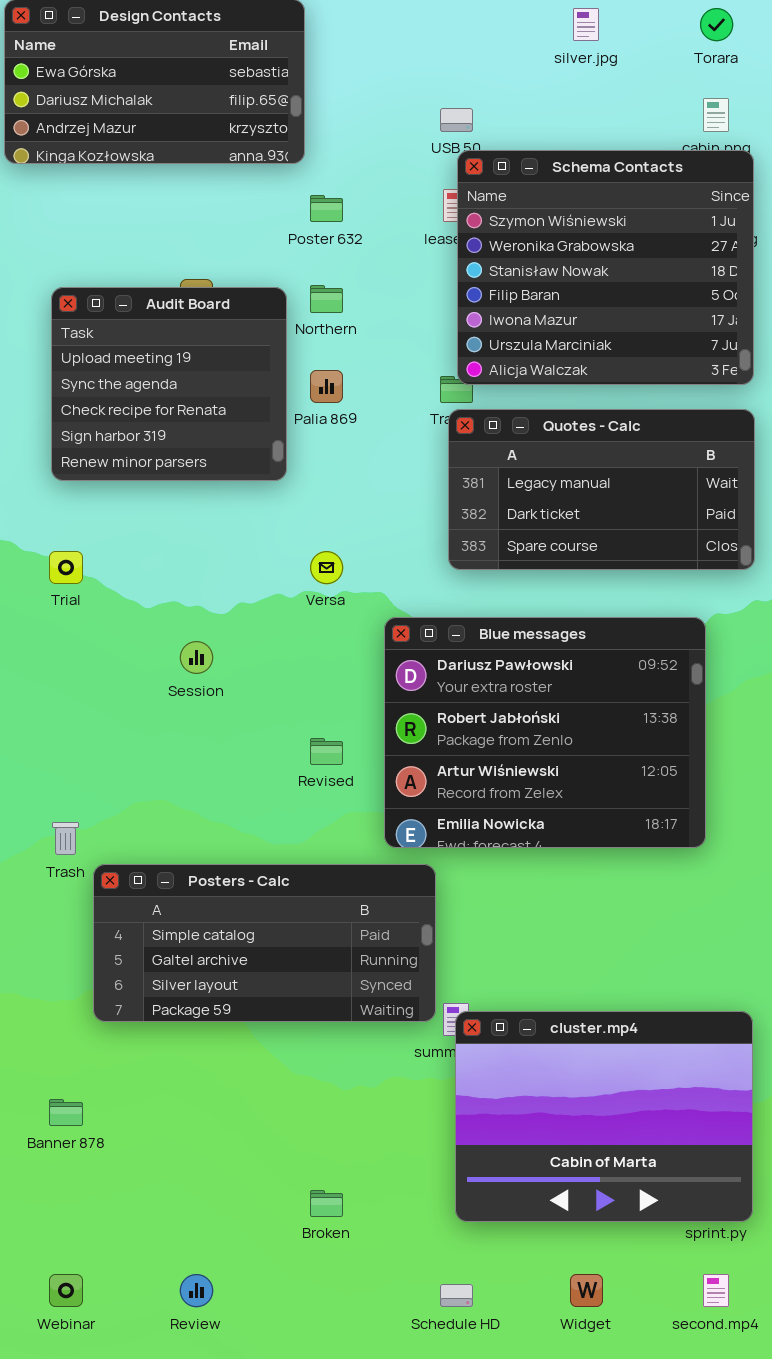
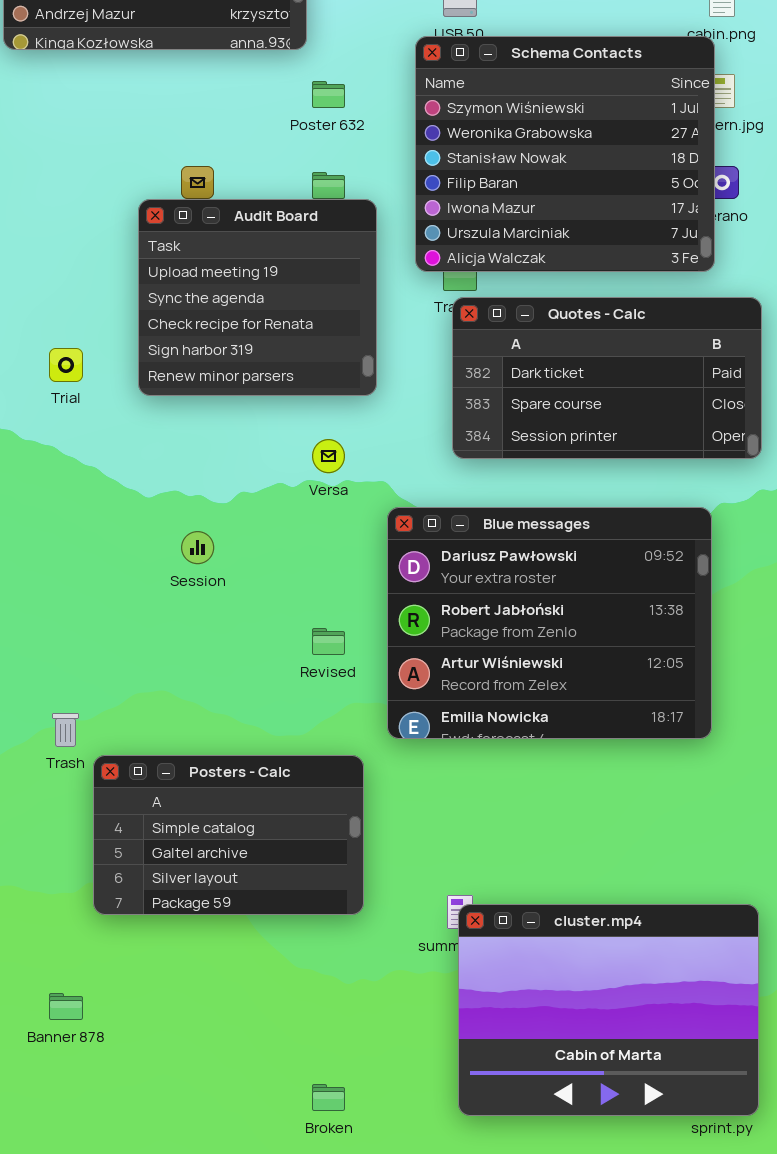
Schema Contacts: [457,150,754,385] -> [415,36,715,272], moved
Audit Board: [51,287,287,481] -> [138,199,377,396], moved
Quotes - Calc: [448,409,755,570] -> [452,297,762,459], scrolled down 1 row
Trial: [49,551,83,584] -> [49,348,83,382], moved
Posters - Calc: [93,864,436,1022] -> [93,755,364,915], resized

